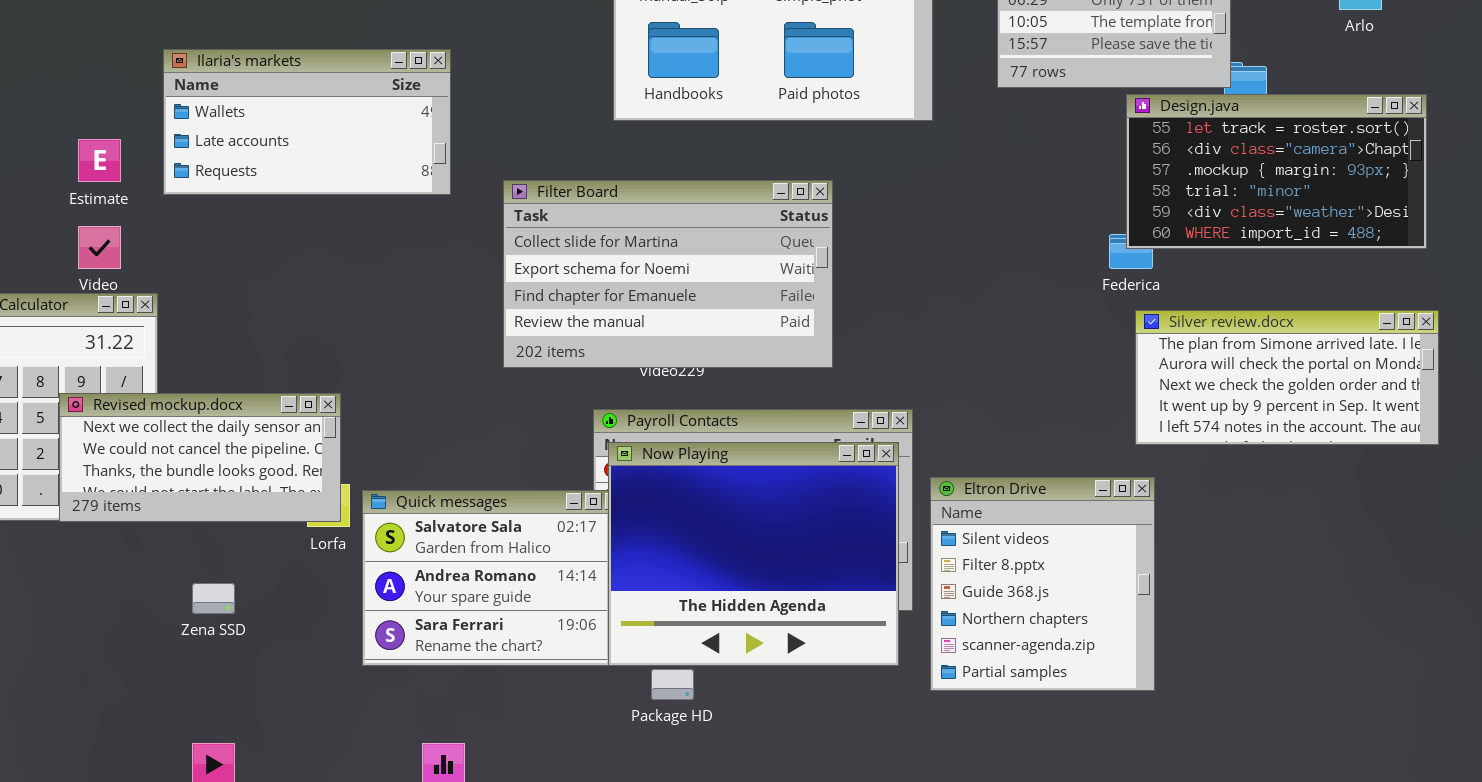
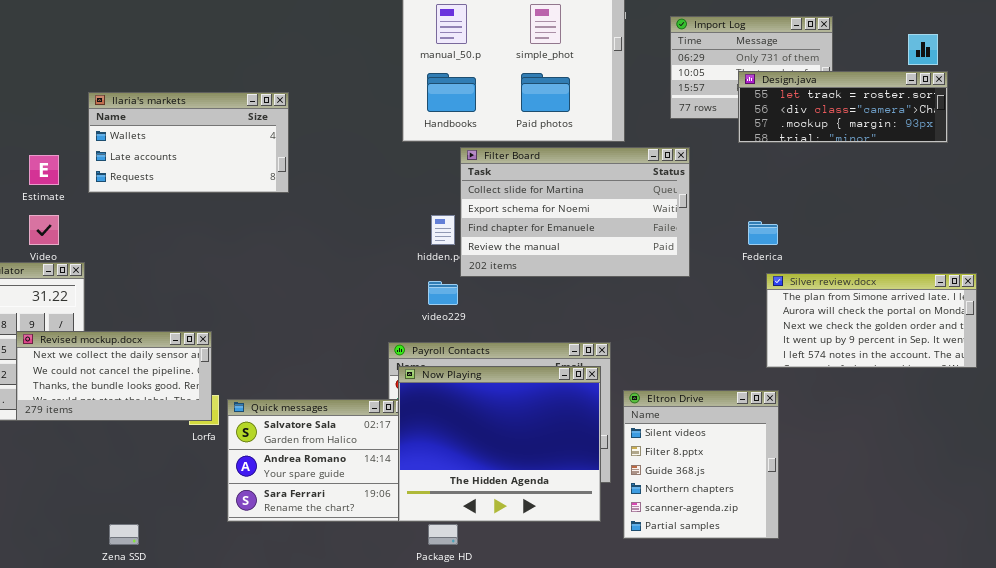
Design.java: [1126,94,1427,249] -> [738,71,948,143], moved, resized
Filter Board: [503,180,833,368] -> [460,147,690,277], moved
Zena SSD: [192,583,235,614] -> [109,524,139,545], moved

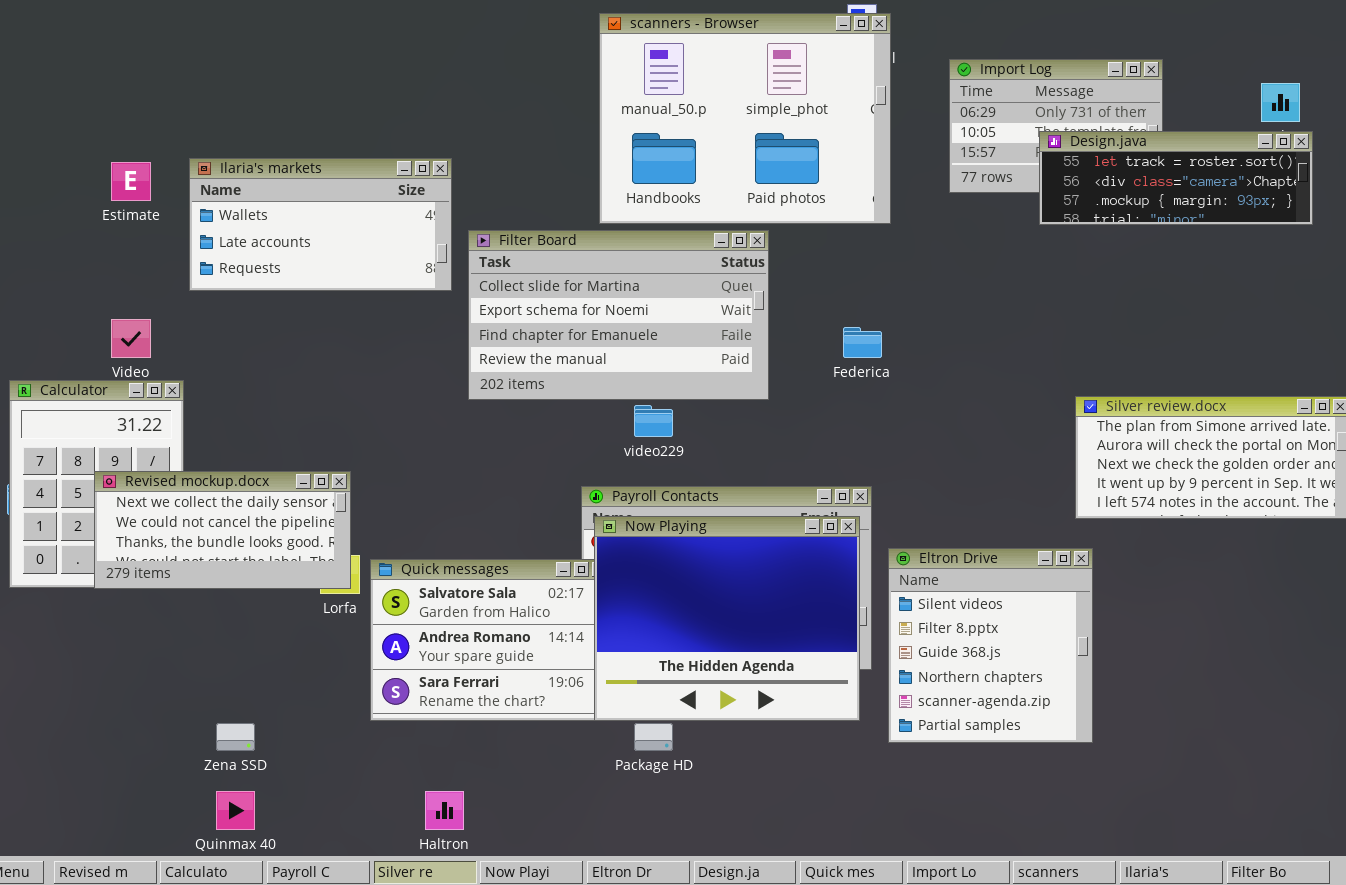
Filter Board: [460,147,690,277] -> [468,230,769,400], moved
Estimate: [29,155,59,185] -> [111,162,151,201], moved
Federica: [748,221,778,245] -> [843,327,882,358], moved

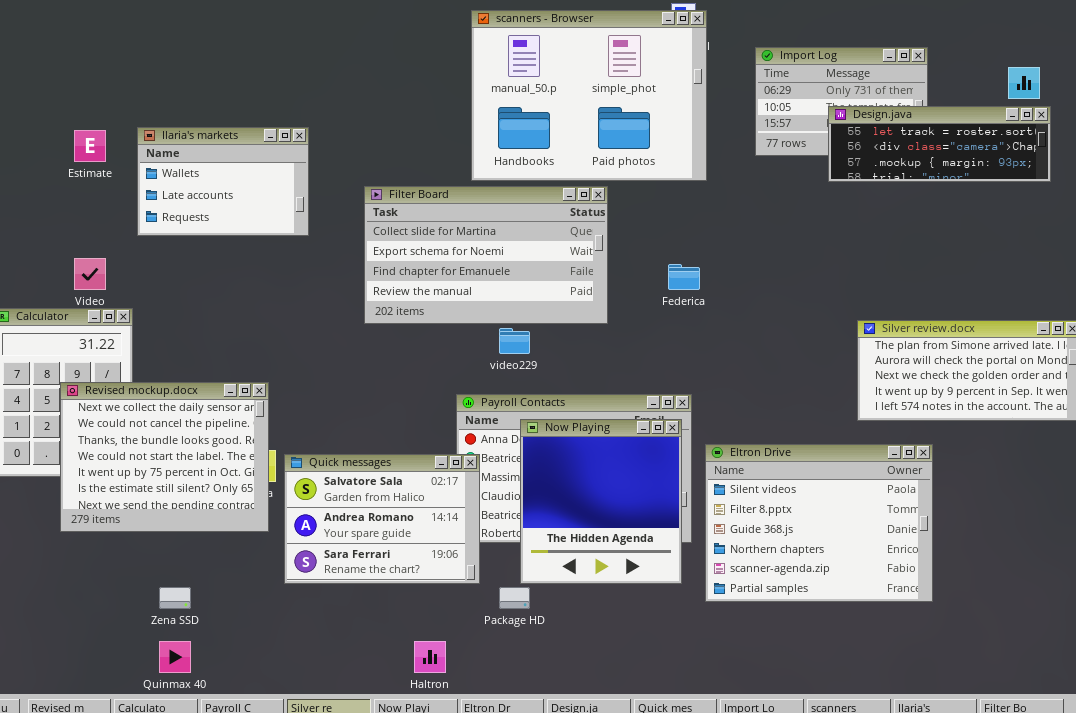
Ilaria's markets: [189,158,452,291] -> [137,127,309,236], resized
Revised mockup.docx: [94,471,351,589] -> [60,382,269,532], resized
Now Playing: [594,516,860,721] -> [520,419,682,584], resized
Eltron Drive: [888,548,1093,743] -> [705,444,933,602], resized
Haltron: [425,791,464,830] -> [414,641,446,673], moved

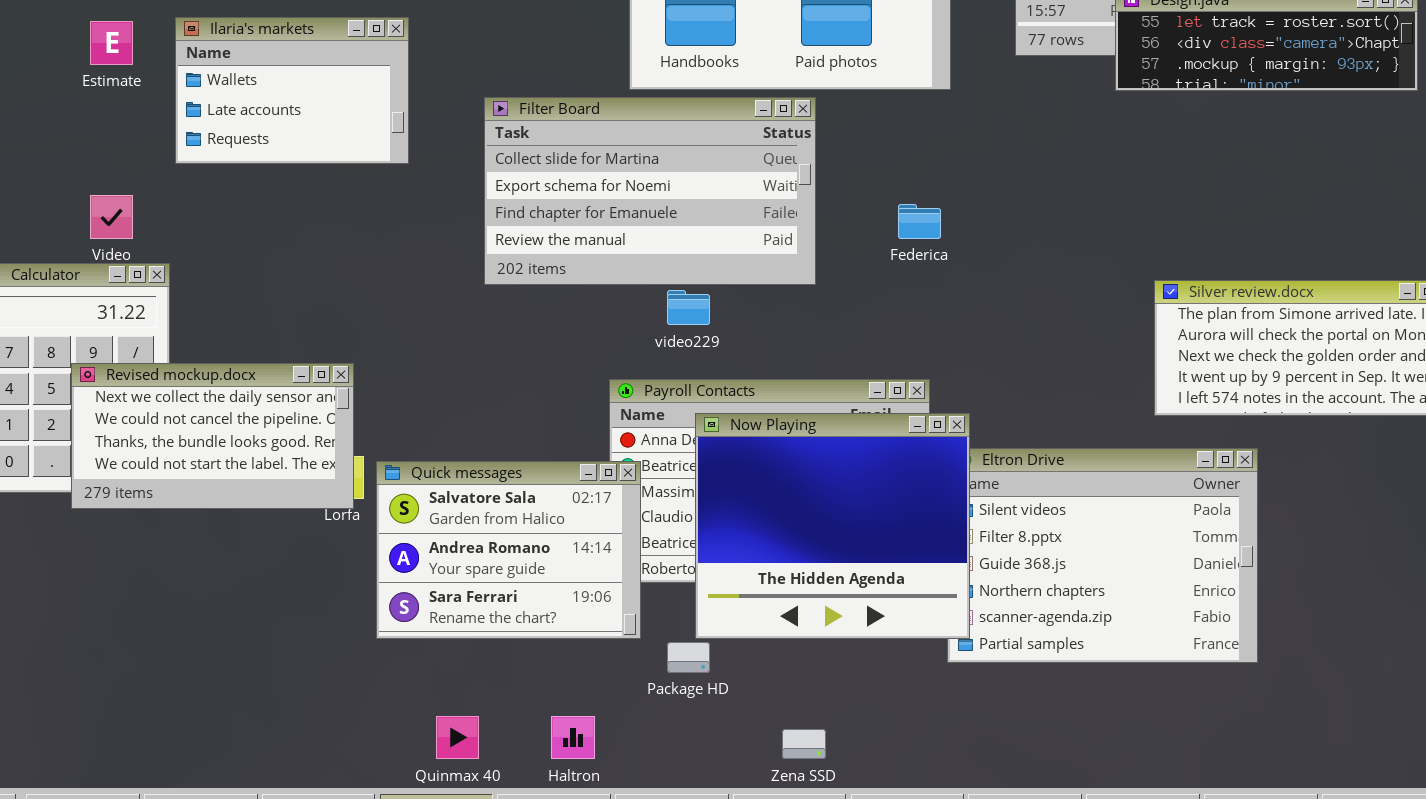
Revised mockup.docx: [60,382,269,532] -> [71,363,354,509], resized
Now Playing: [520,419,682,584] -> [695,413,970,639], resized
Zena SSD: [159,587,191,609] -> [782,729,826,759], moved
Quinmax 40: [159,641,191,673] -> [436,716,479,759], moved

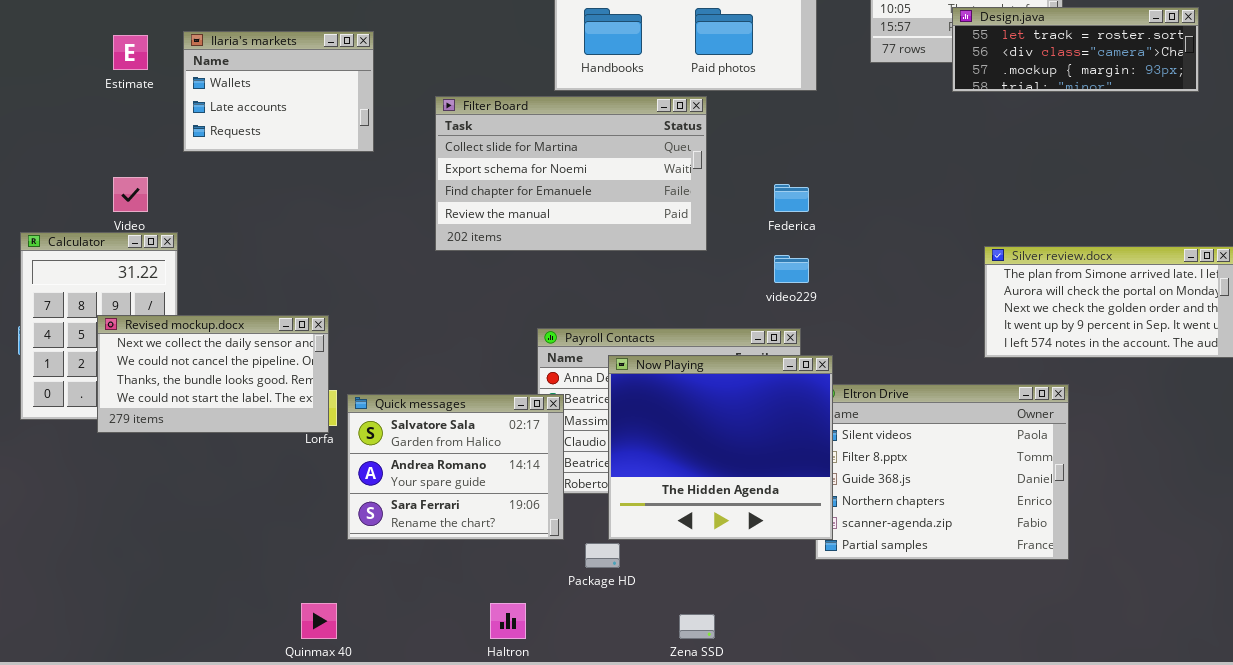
video229: [667,290,710,325] -> [774,255,809,283], moved
Quinmax 40: [436,716,479,759] -> [301,603,337,639], moved

